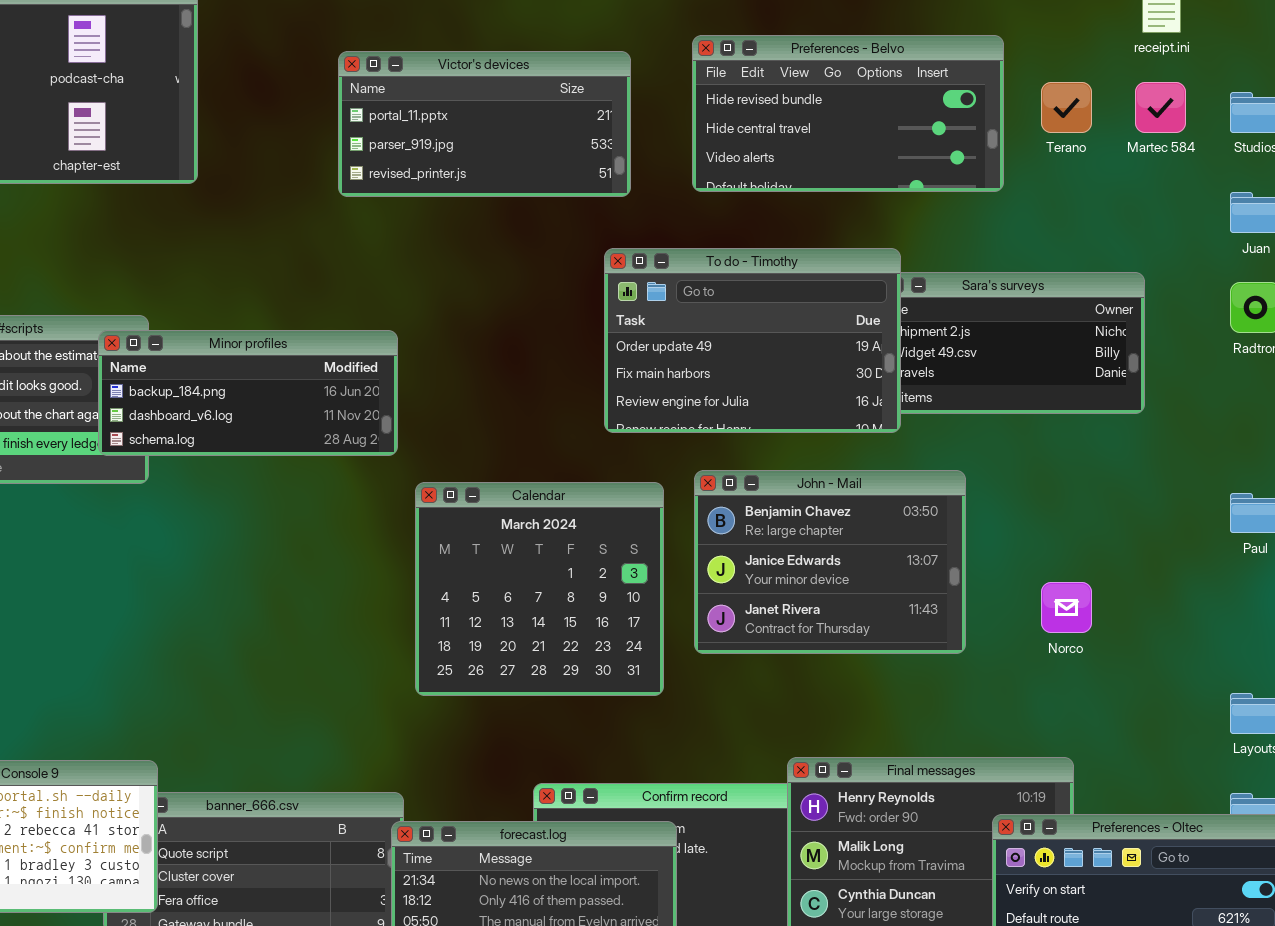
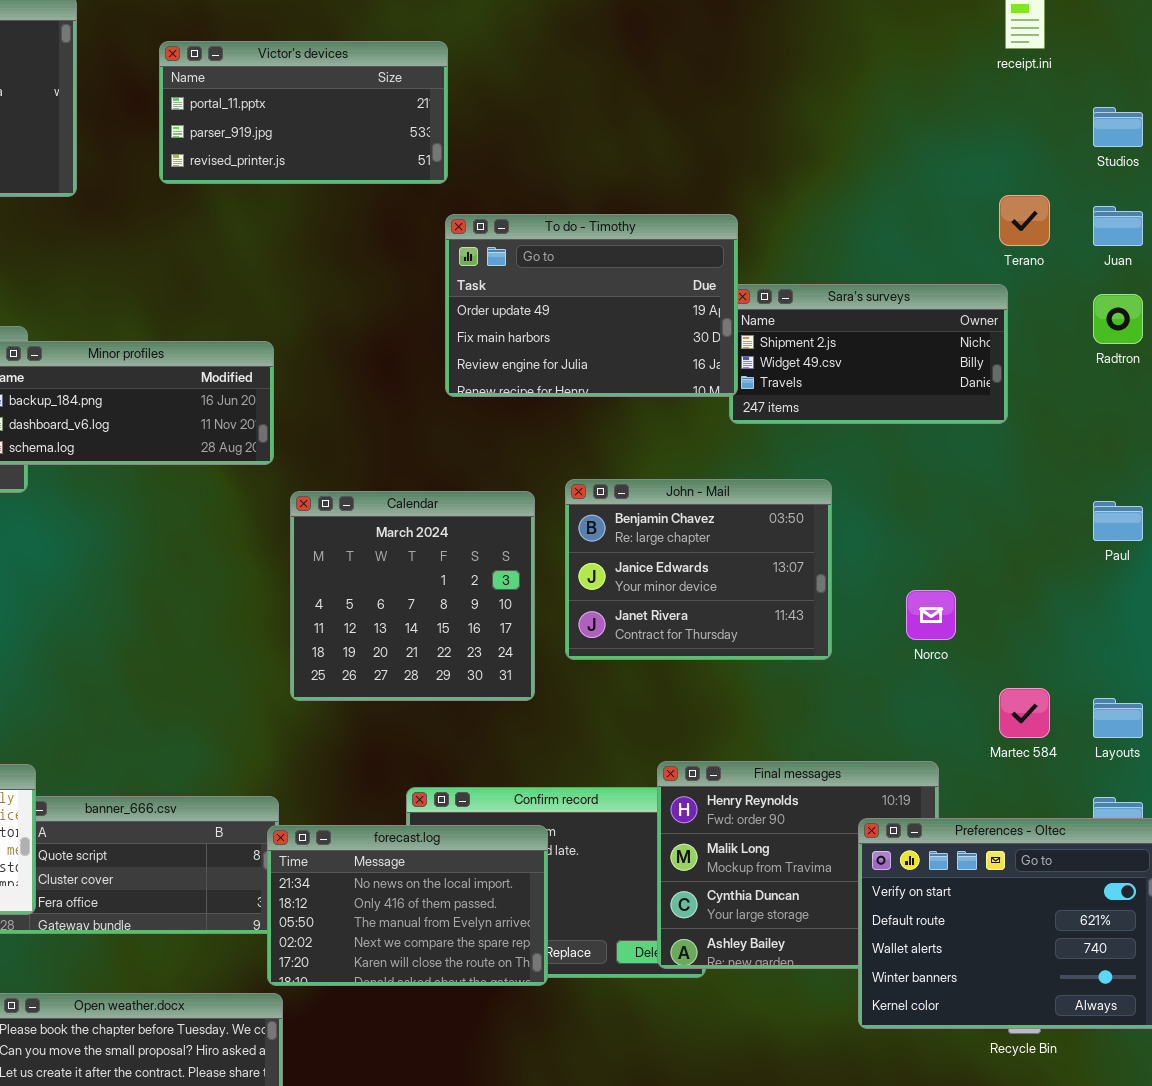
Preferences - Belvo: [692,35,1004,192] -> none, closed
Victor's devices: [338,51,631,197] -> [159,41,448,184], moved
Terano: [1041,82,1092,133] -> [999,195,1050,246], moved
Martec 584: [1135,82,1186,133] -> [999,688,1050,738], moved
To do - Timothy: [604,248,901,433] -> [445,214,738,397], moved

